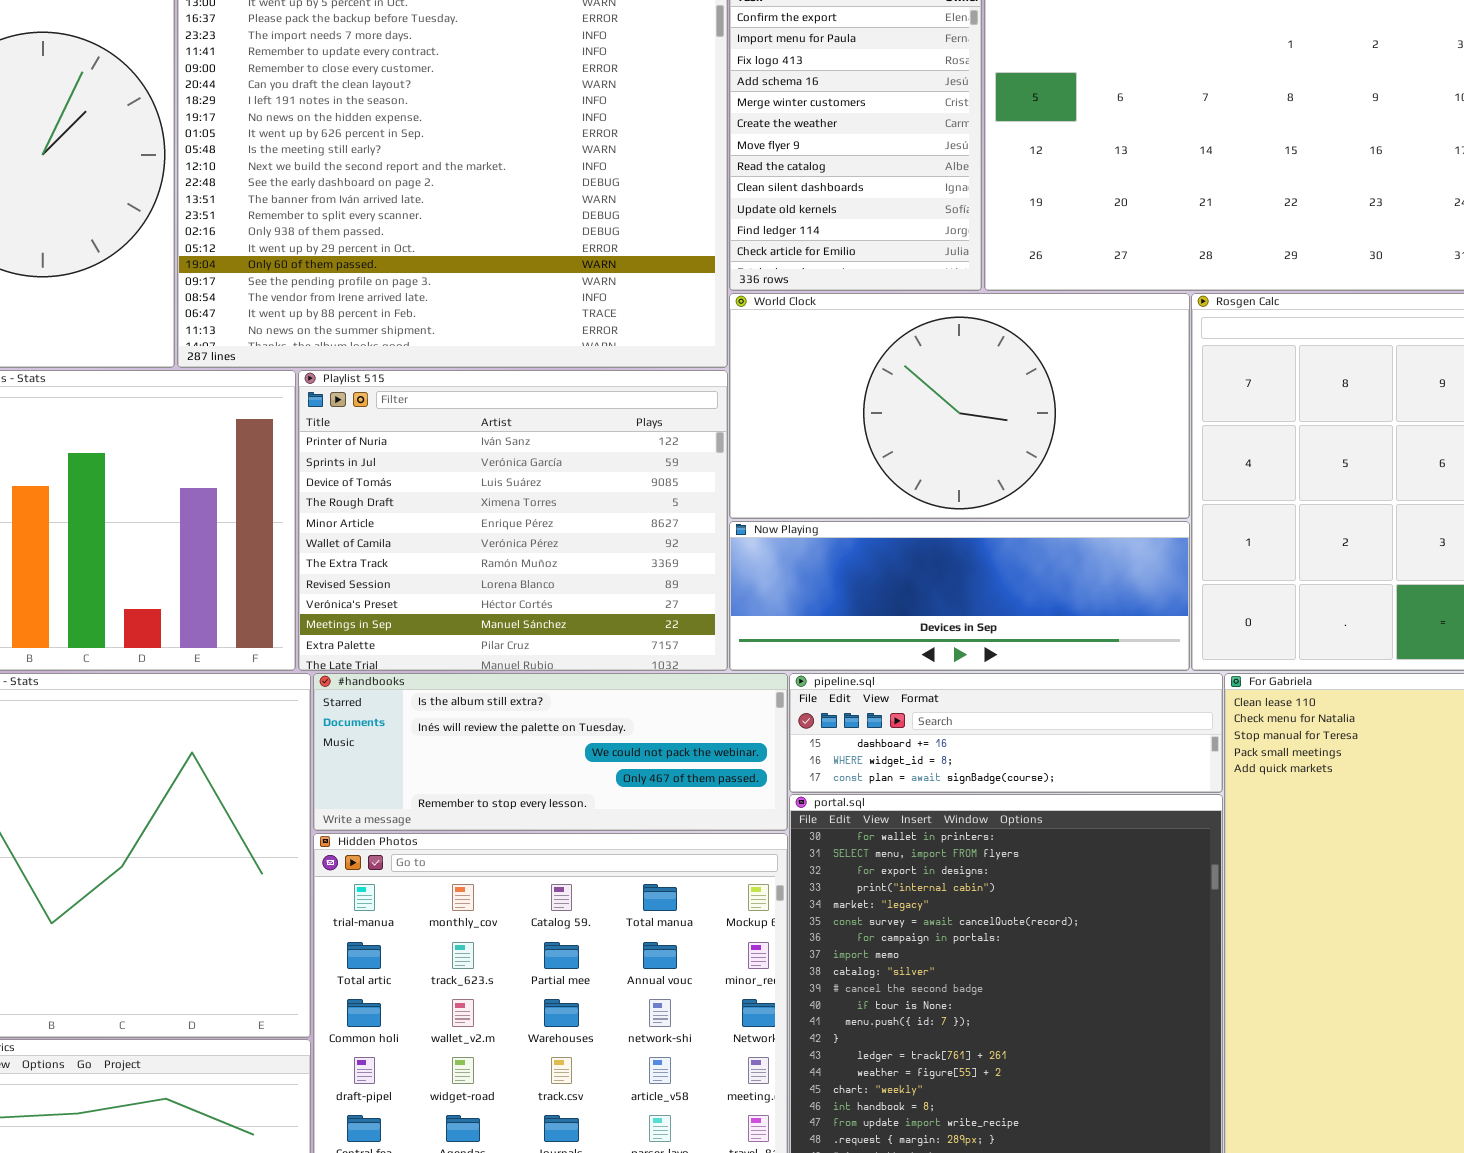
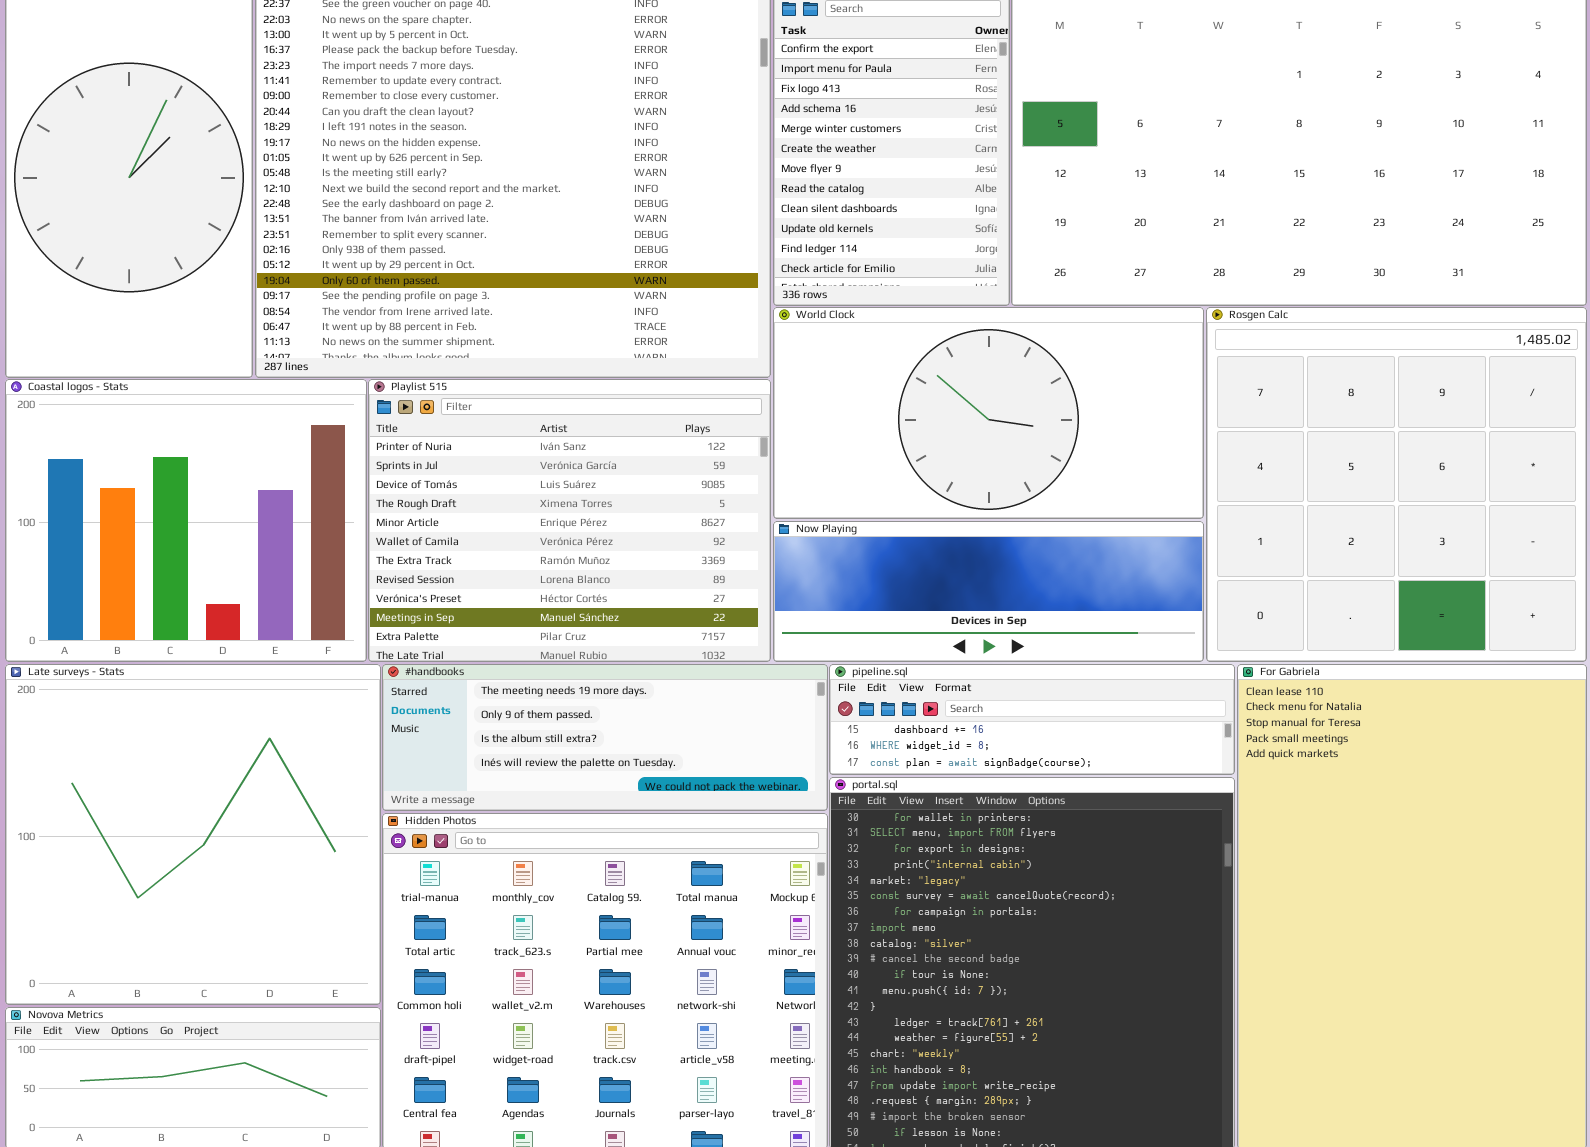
#handbooks: [313,673,788,831] -> [382,664,828,811], scrolled up 2 rows

